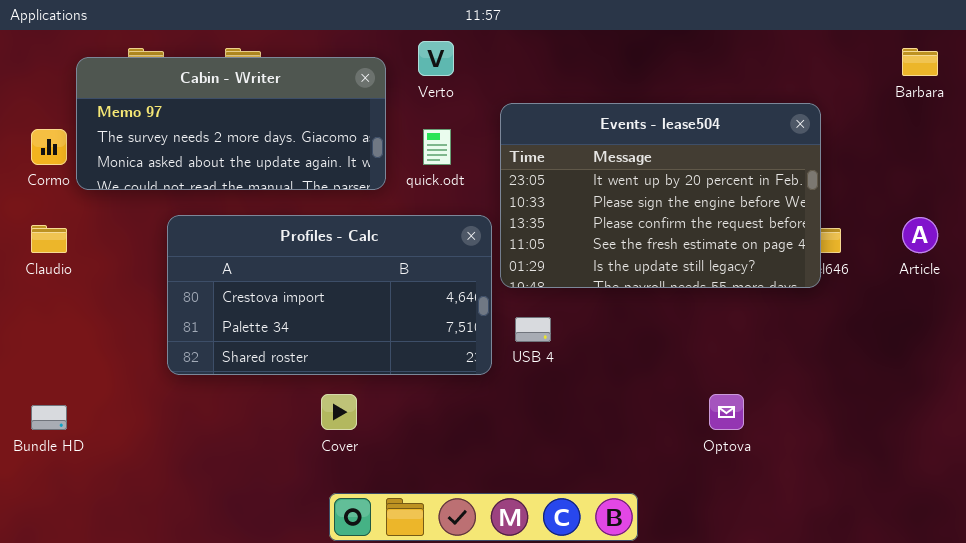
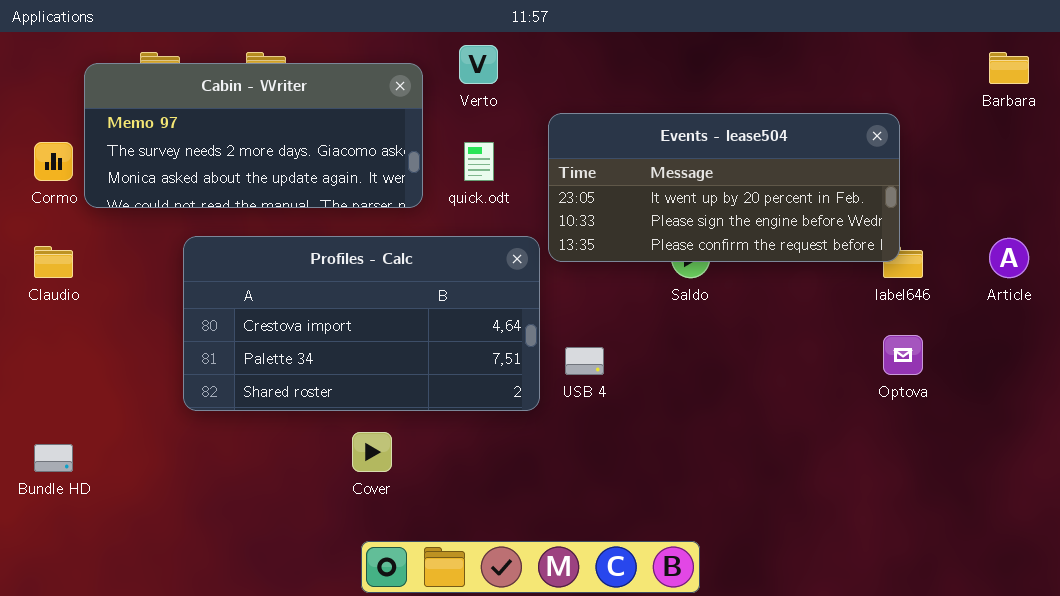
Events - lease504: [500,103,821,288] -> [548,113,900,262], resized
Optova: [709,394,744,430] -> [883,335,923,375], moved

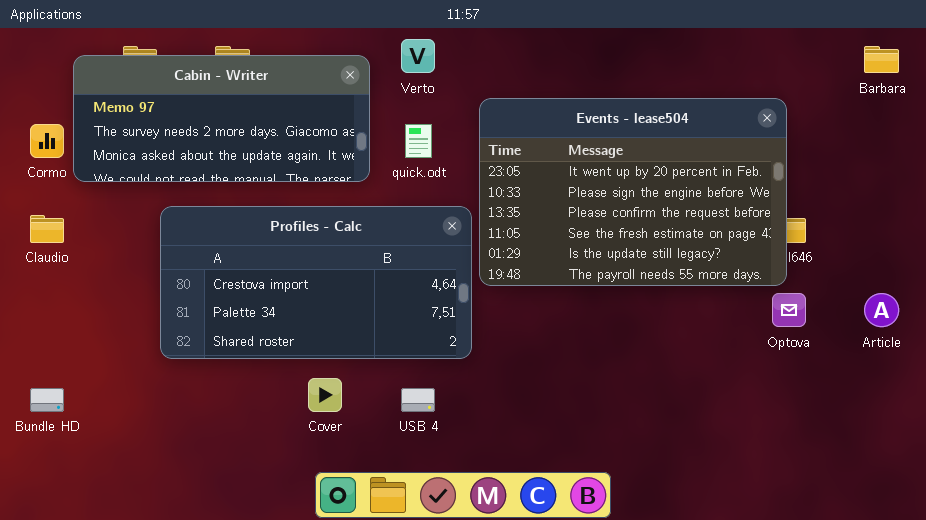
Events - lease504: [548,113,900,262] -> [479,98,787,286], resized
Article: [989,238,1029,278] -> [864,293,899,327], moved
USB 4: [565,347,604,375] -> [401,388,435,412], moved

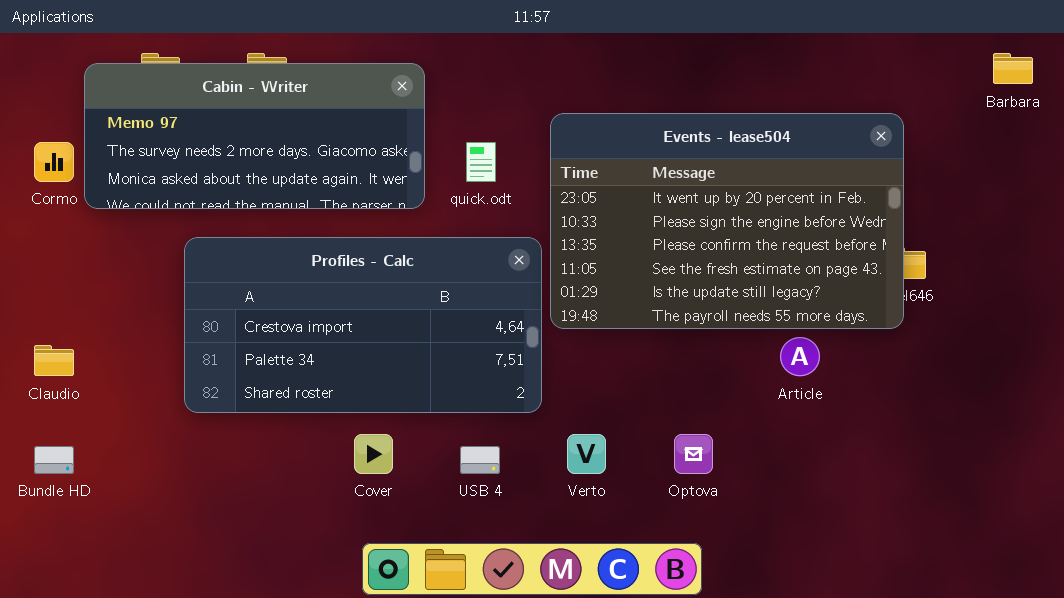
Verto: [401,39,435,73] -> [567,434,606,474], moved
Claudio: [30,215,64,243] -> [34,345,74,376], moved
Optova: [772,293,806,327] -> [674,434,713,474], moved
Article: [864,293,899,327] -> [780,337,820,376], moved

